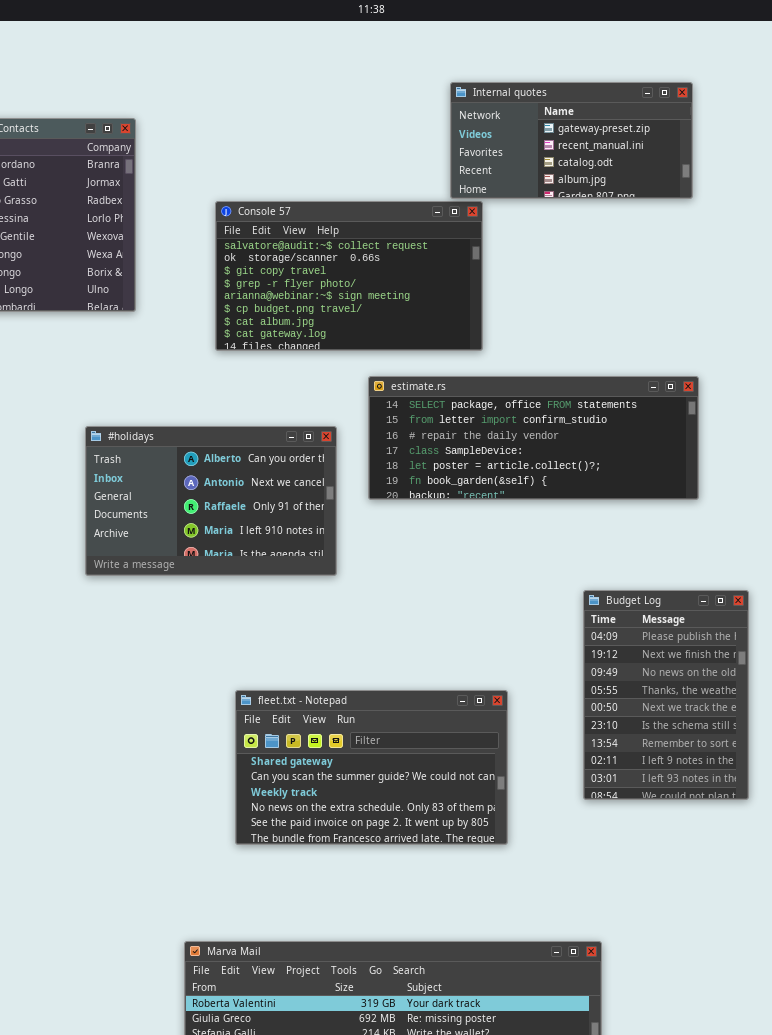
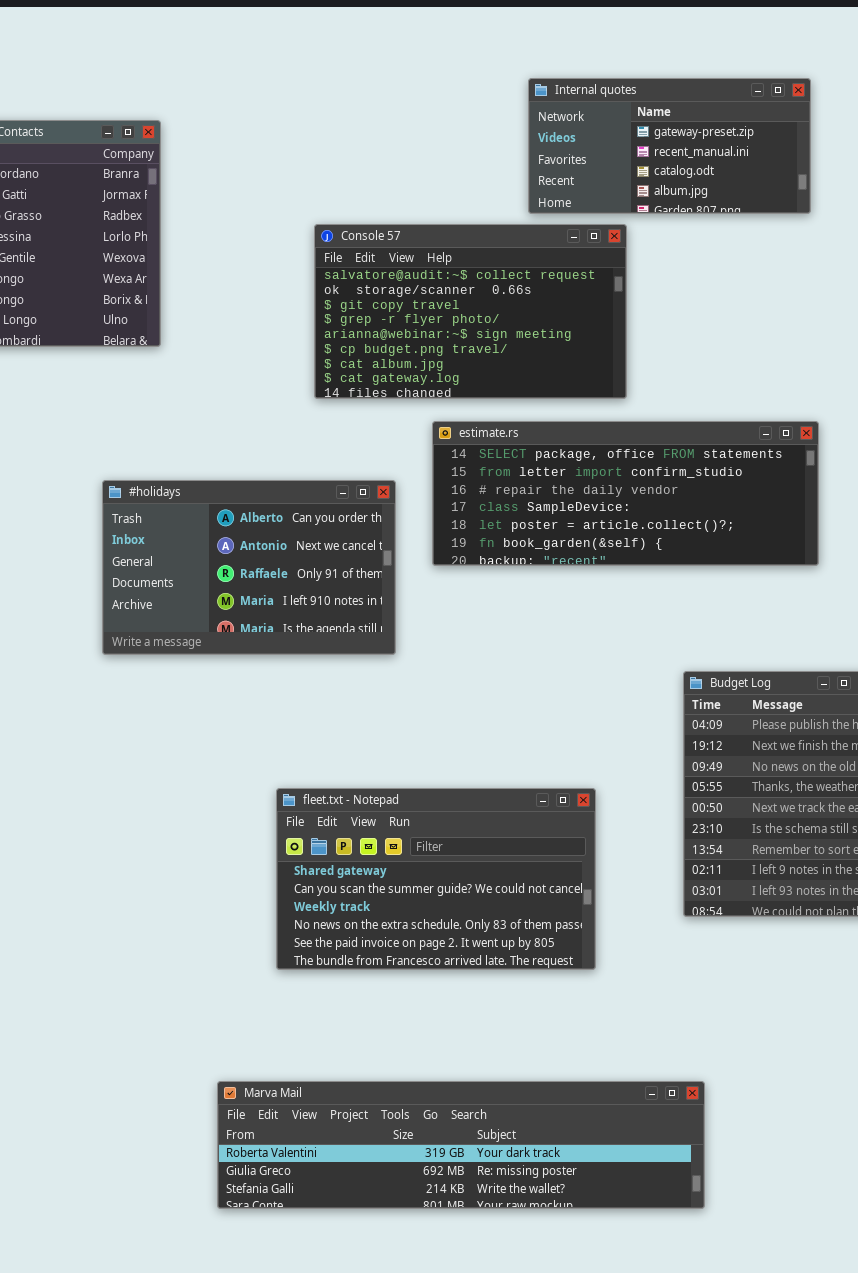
Console 57: [215,201,483,351] -> [314,224,627,399], moved

